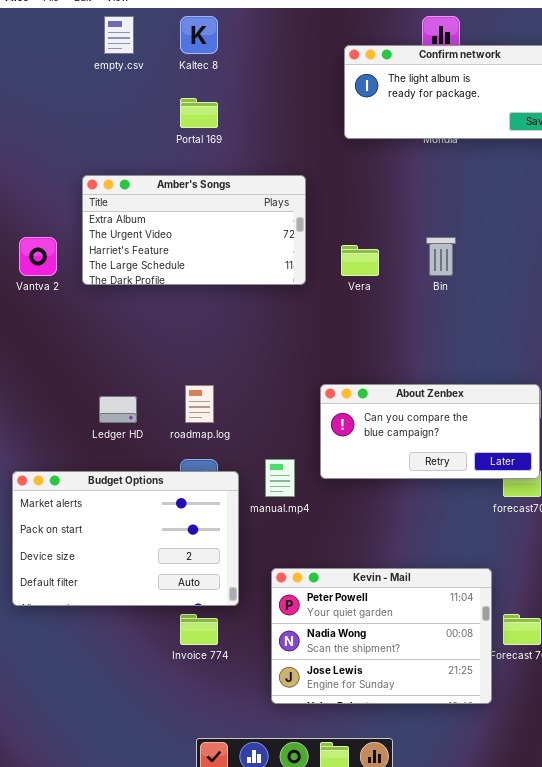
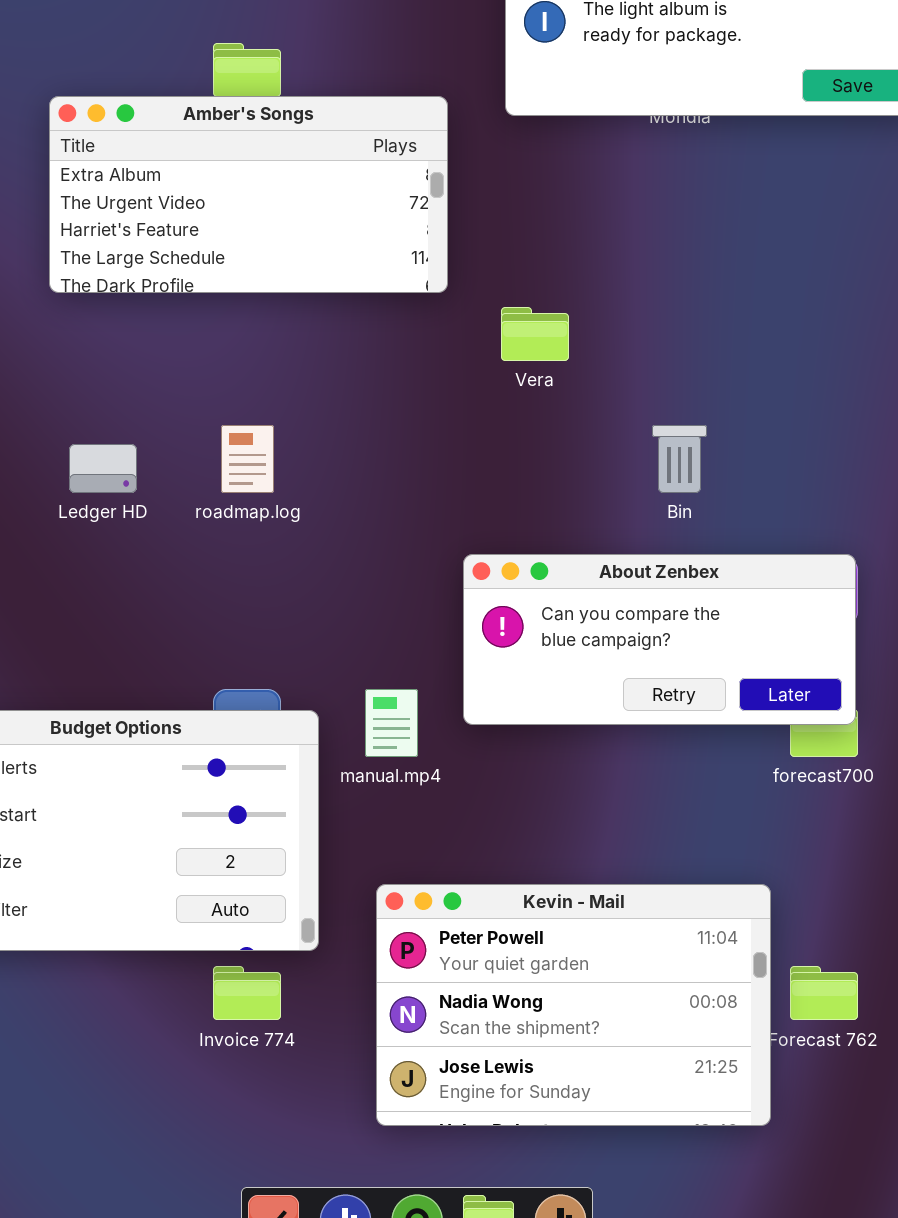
Amber's Songs: [82,175,306,285] -> [49,96,448,293], moved
Bin: [426,237,456,276] -> [652,425,707,493], moved
roadmap.log: [185,385,214,423] -> [221,425,274,493], moved
Ledger HD: [99,396,137,423] -> [69,444,137,493], moved

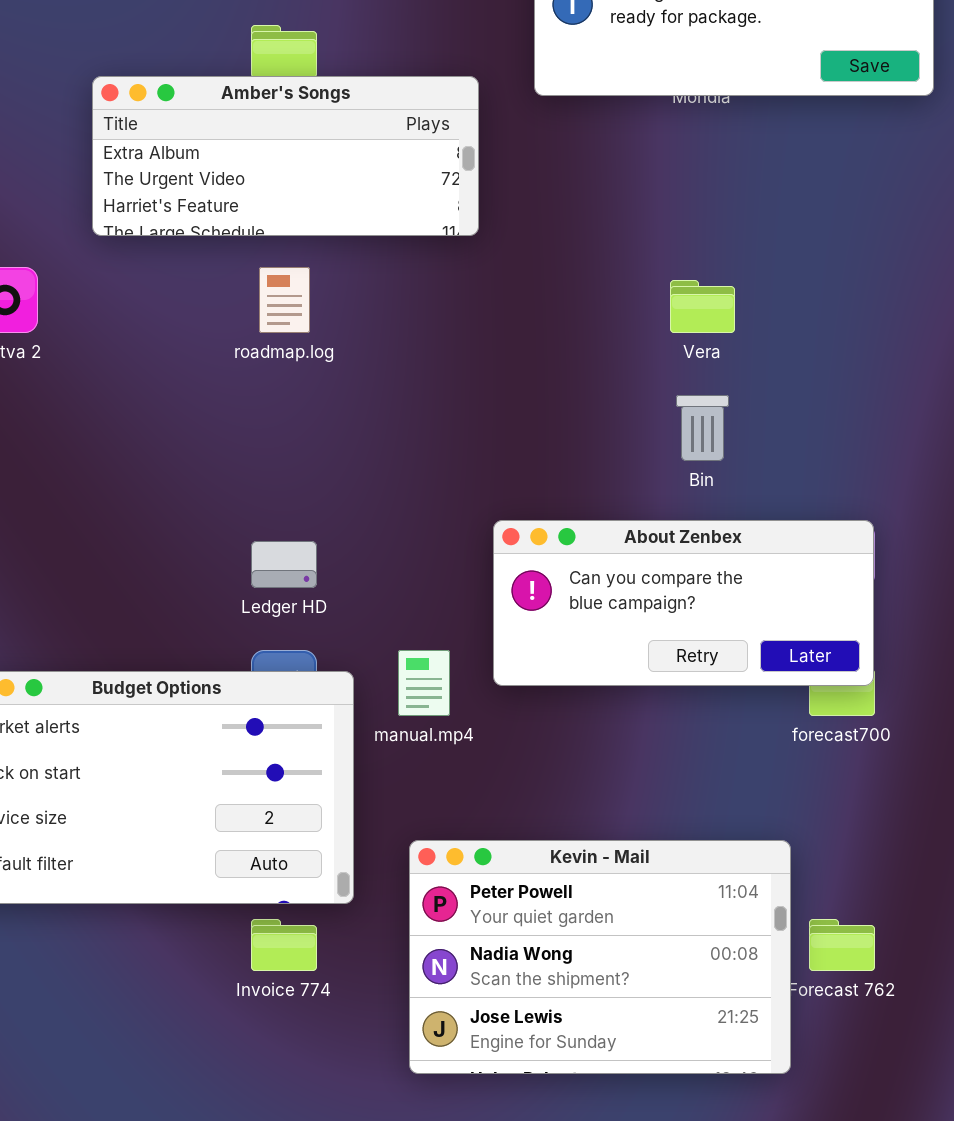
Amber's Songs: [49,96,448,293] -> [92,76,479,236], resized
Vera: [501,307,569,361] -> [670,280,735,333], moved
roadmap.log: [221,425,274,493] -> [259,267,310,333], moved
Ledger HD: [69,444,137,493] -> [251,541,317,588], moved

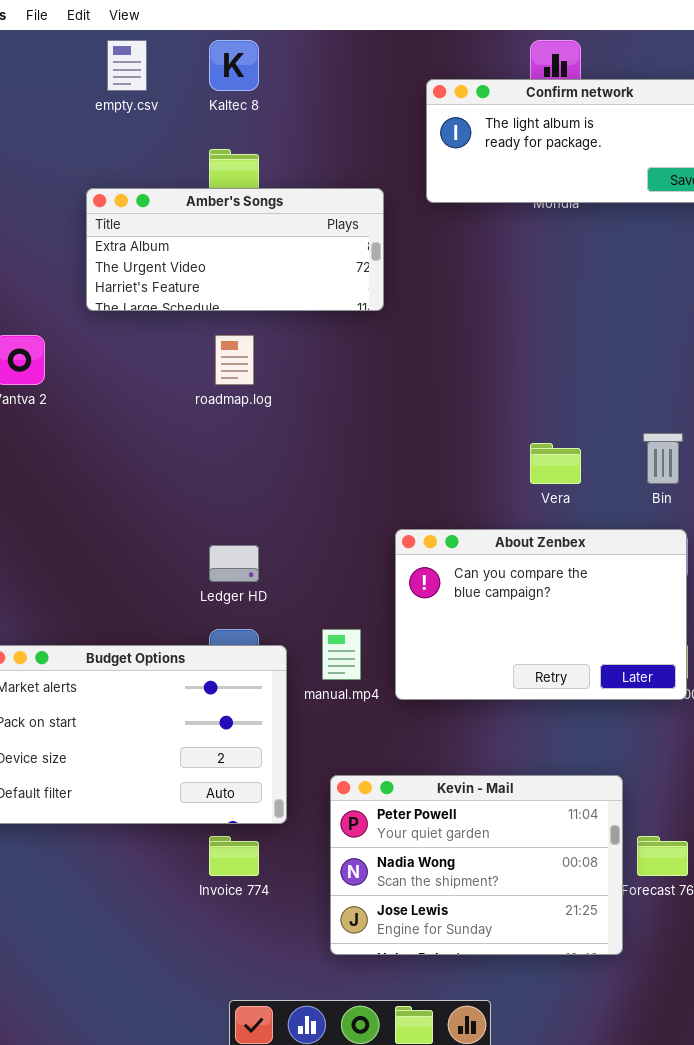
Vera: [670,280,735,333] -> [530,443,581,484], moved
Bin: [676,395,729,461] -> [643,433,683,484], moved
About Zenbex: [493,520,874,686] -> [395,529,687,700], resized

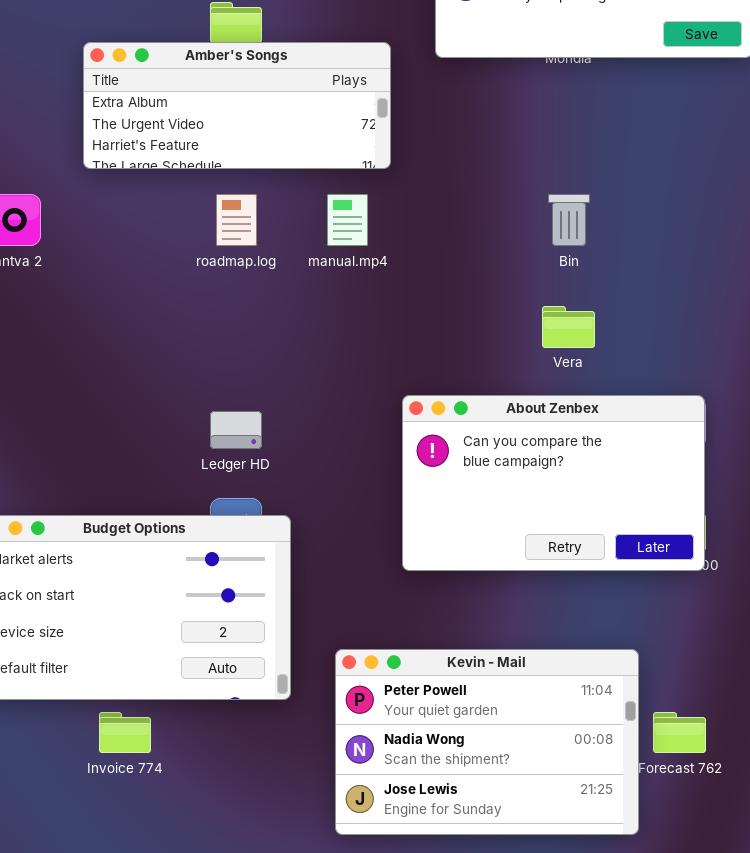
Bin: [643,433,683,484] -> [548,194,590,246], moved
manual.mp4: [322,629,361,680] -> [327,194,368,246], moved
Invoice 774: [209,836,259,876] -> [99,712,151,753], moved

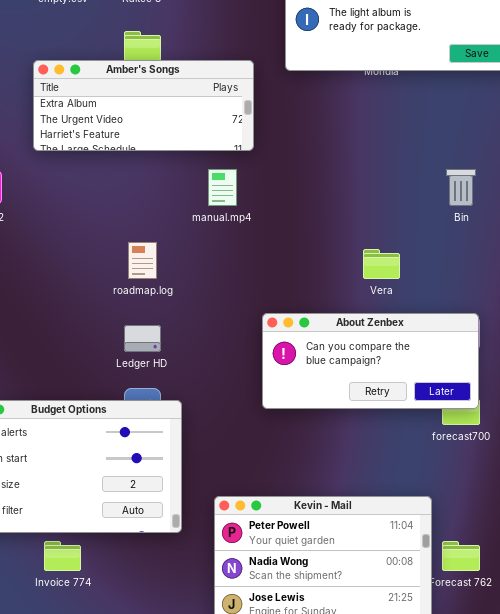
roadmap.log: [216,194,257,246] -> [128,242,157,279], moved
Bin: [548,194,590,246] -> [446,169,476,206], moved
About Zenbex: [402,395,705,571] -> [262,313,479,409], resized

